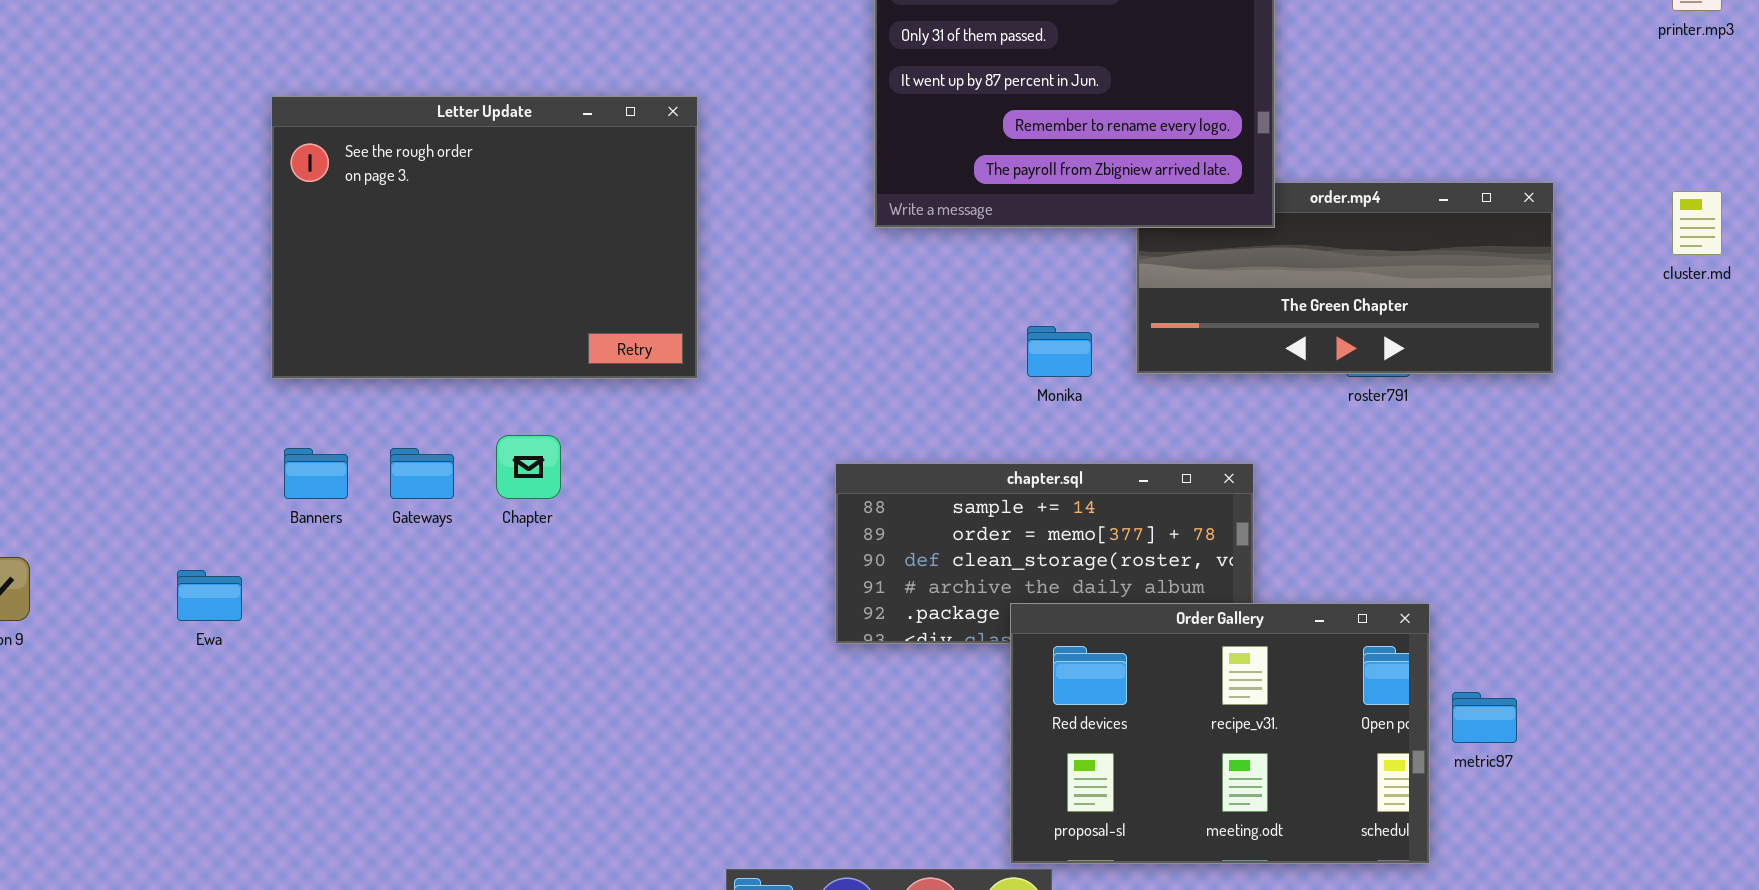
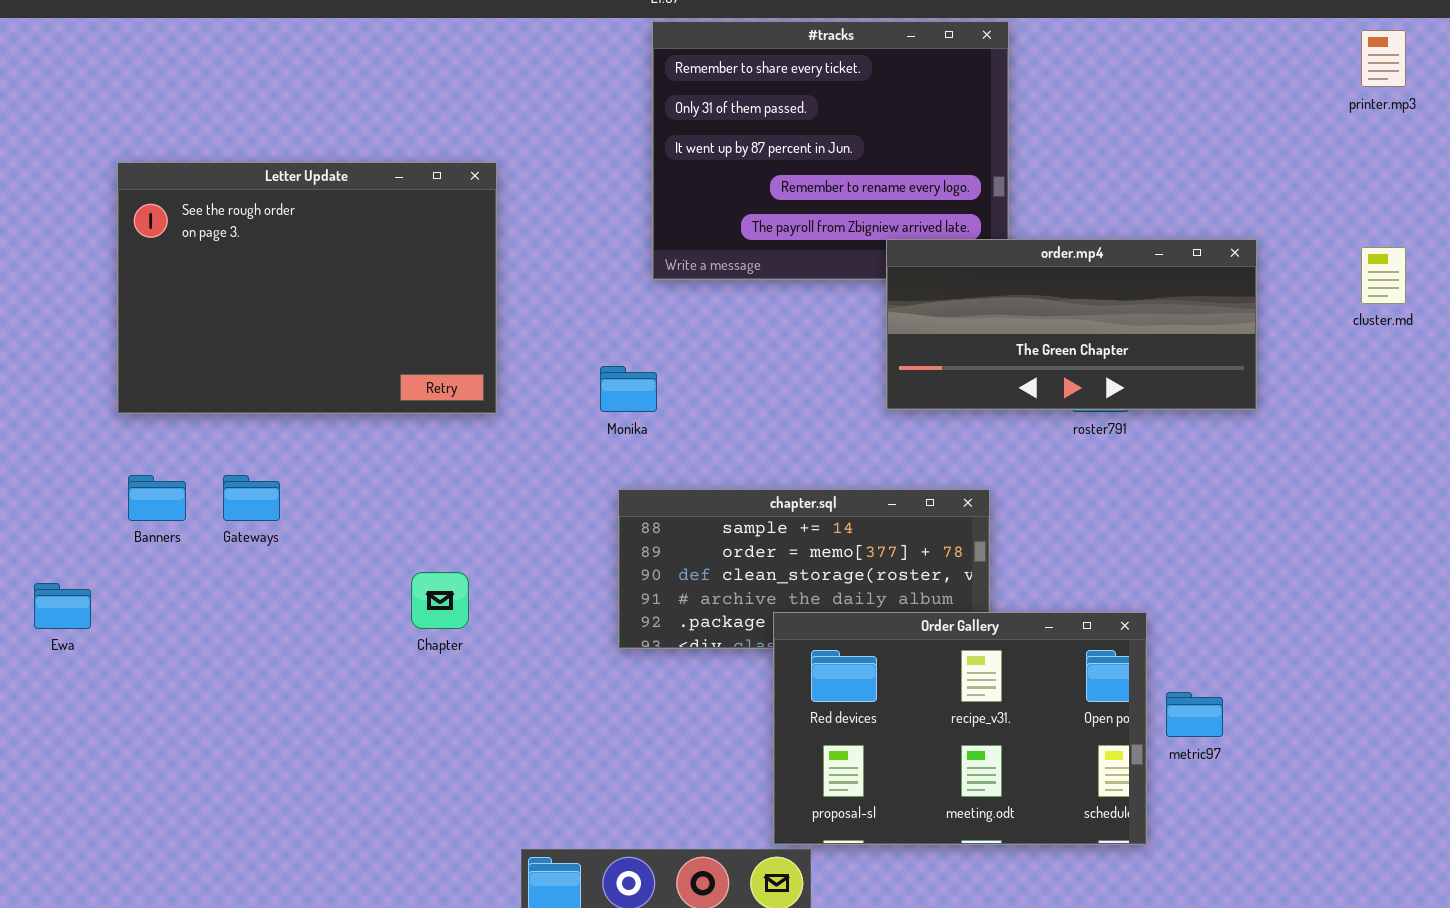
order.mp4: [1136,182,1554,374] -> [886,239,1257,410], raised
Monika: [1027,326,1092,377] -> [600,366,657,412], moved
Chapter: [496,435,561,499] -> [411,572,469,629], moved

